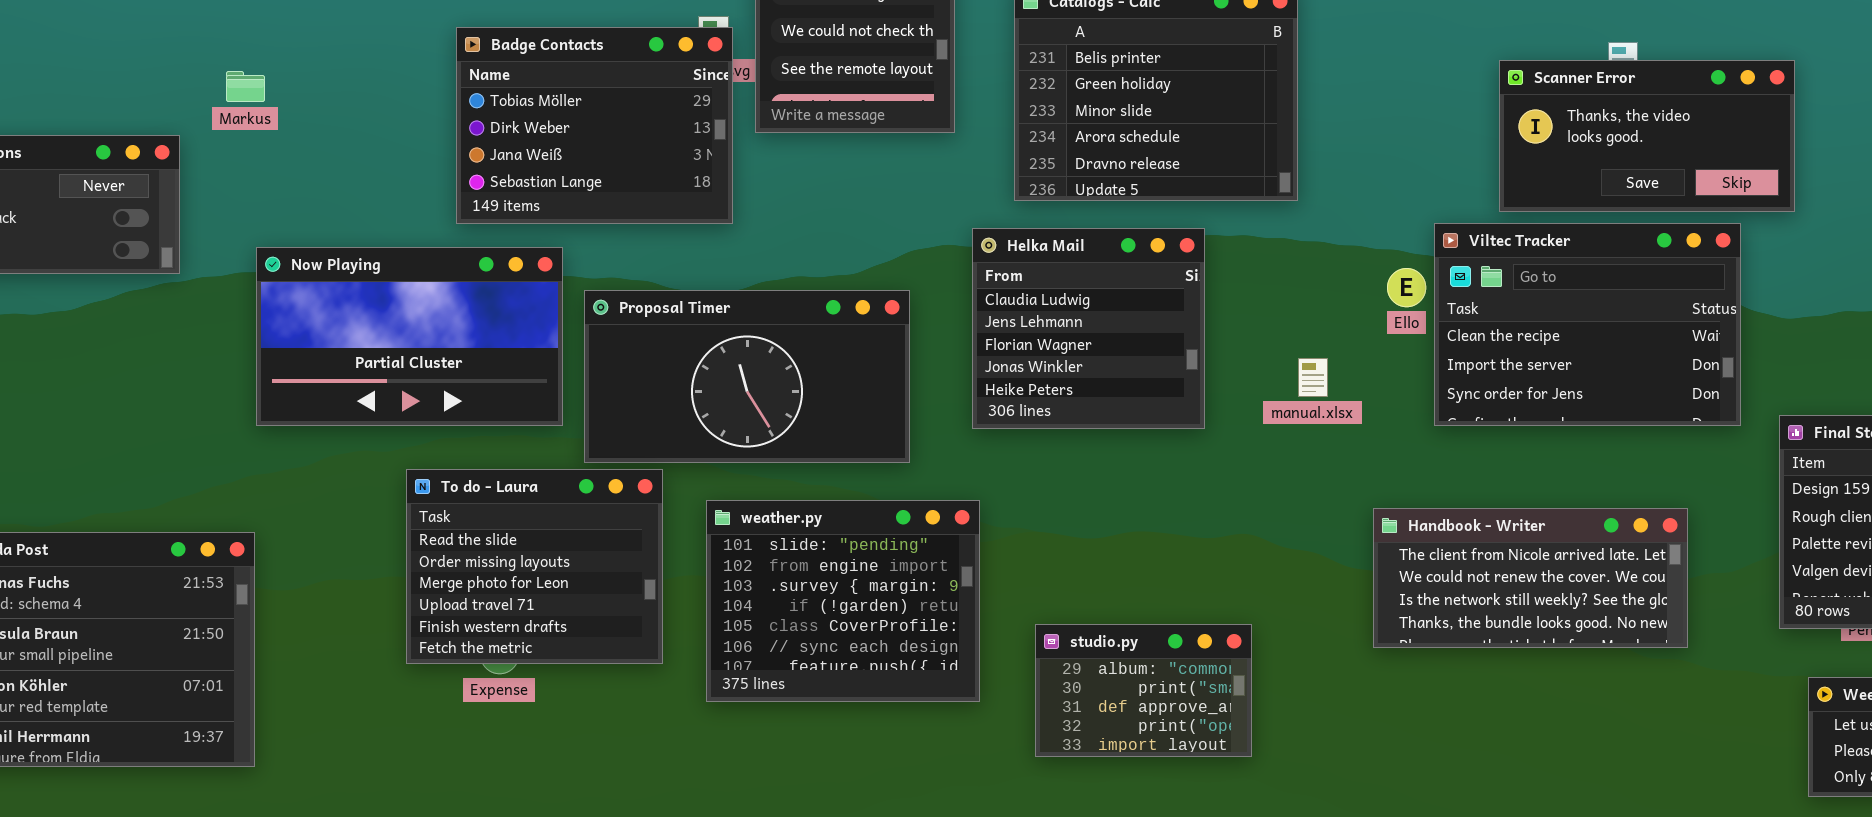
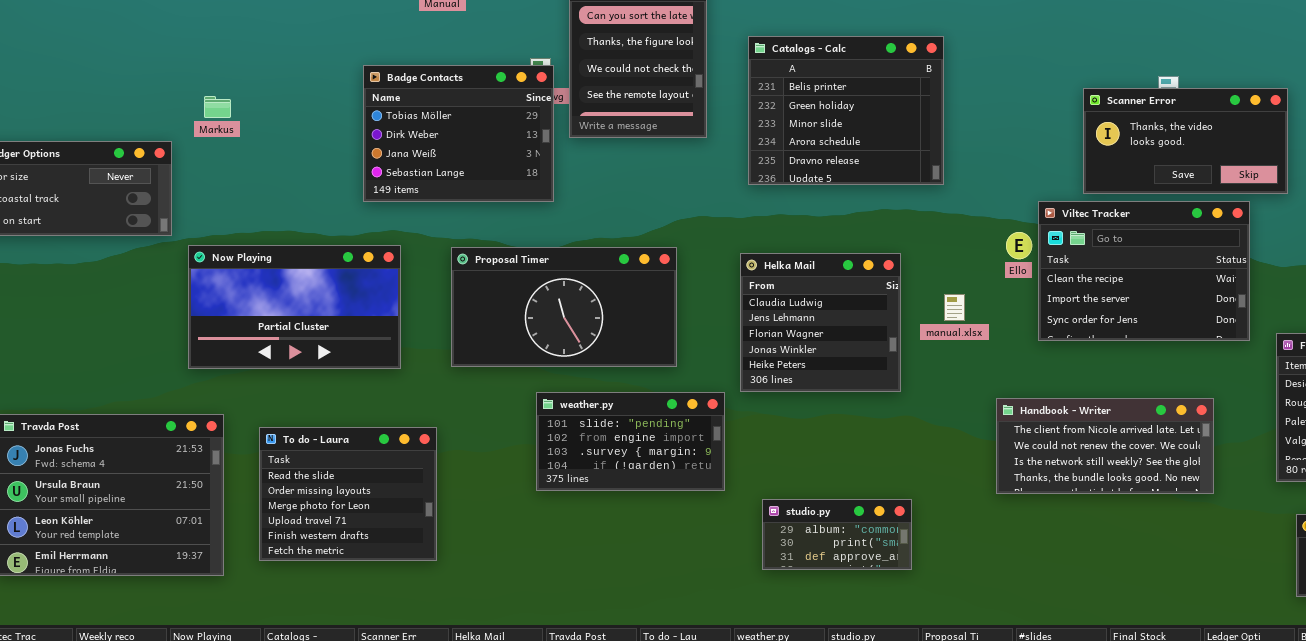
Helka Mail: [972,228,1205,429] -> [740,253,901,392], moved
Now Playing: [256,247,563,426] -> [188,245,401,369], moved
To do - Laura: [406,469,663,664] -> [259,427,437,561], moved
weather.py: [706,500,980,702] -> [536,392,725,491], resized
studio.py: [1035,624,1252,757] -> [762,499,912,570], resized

